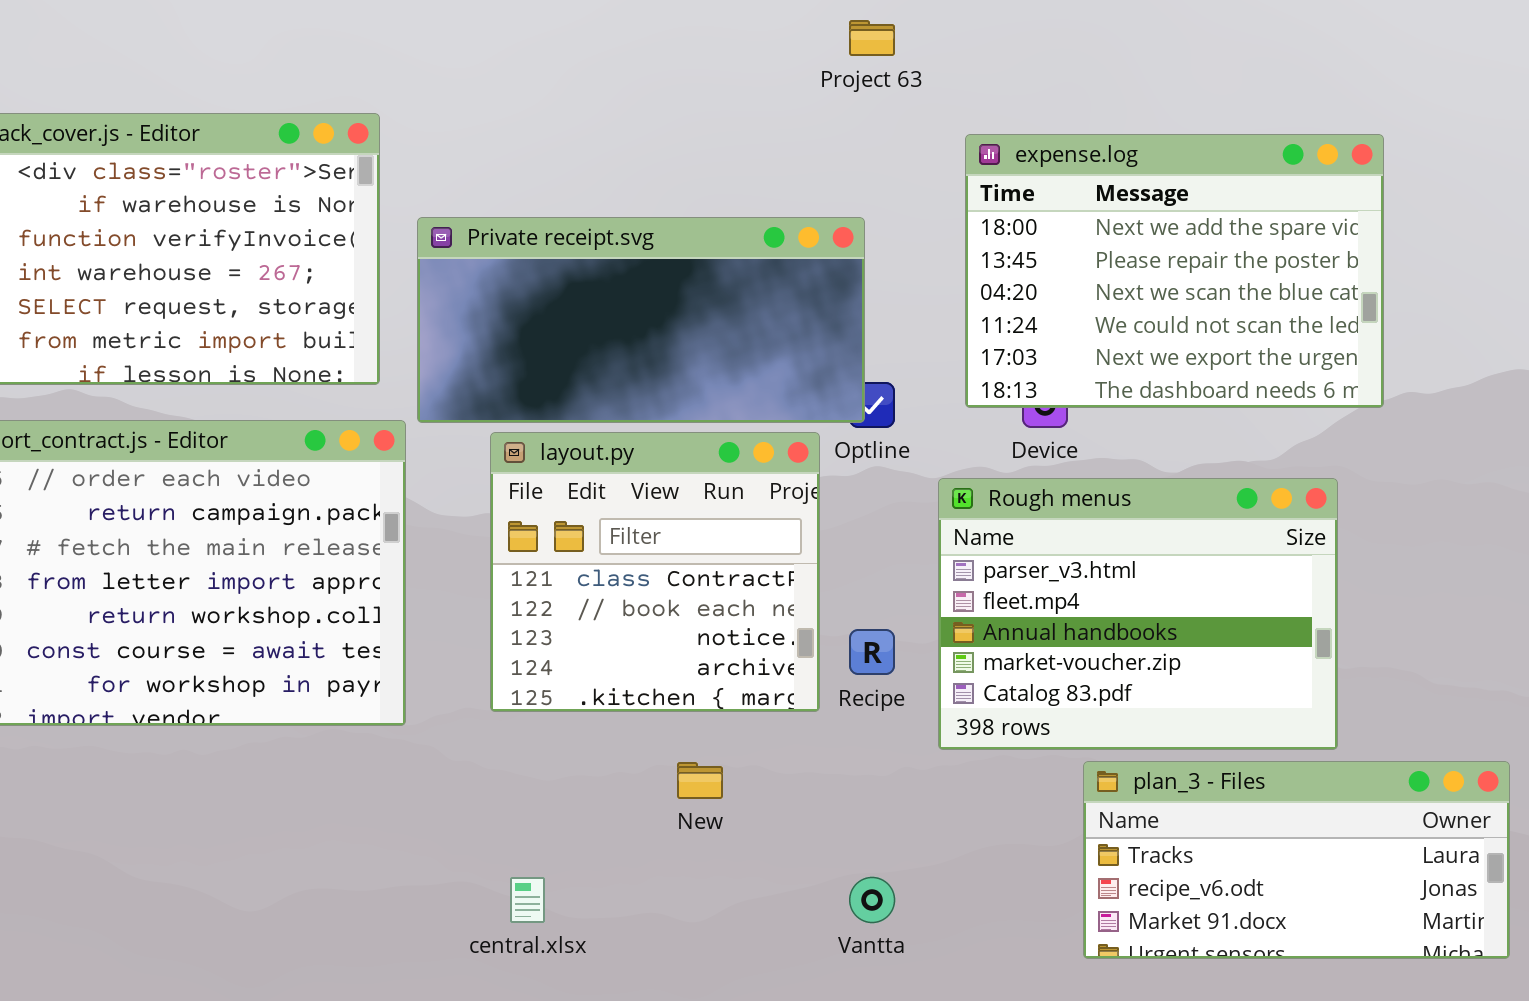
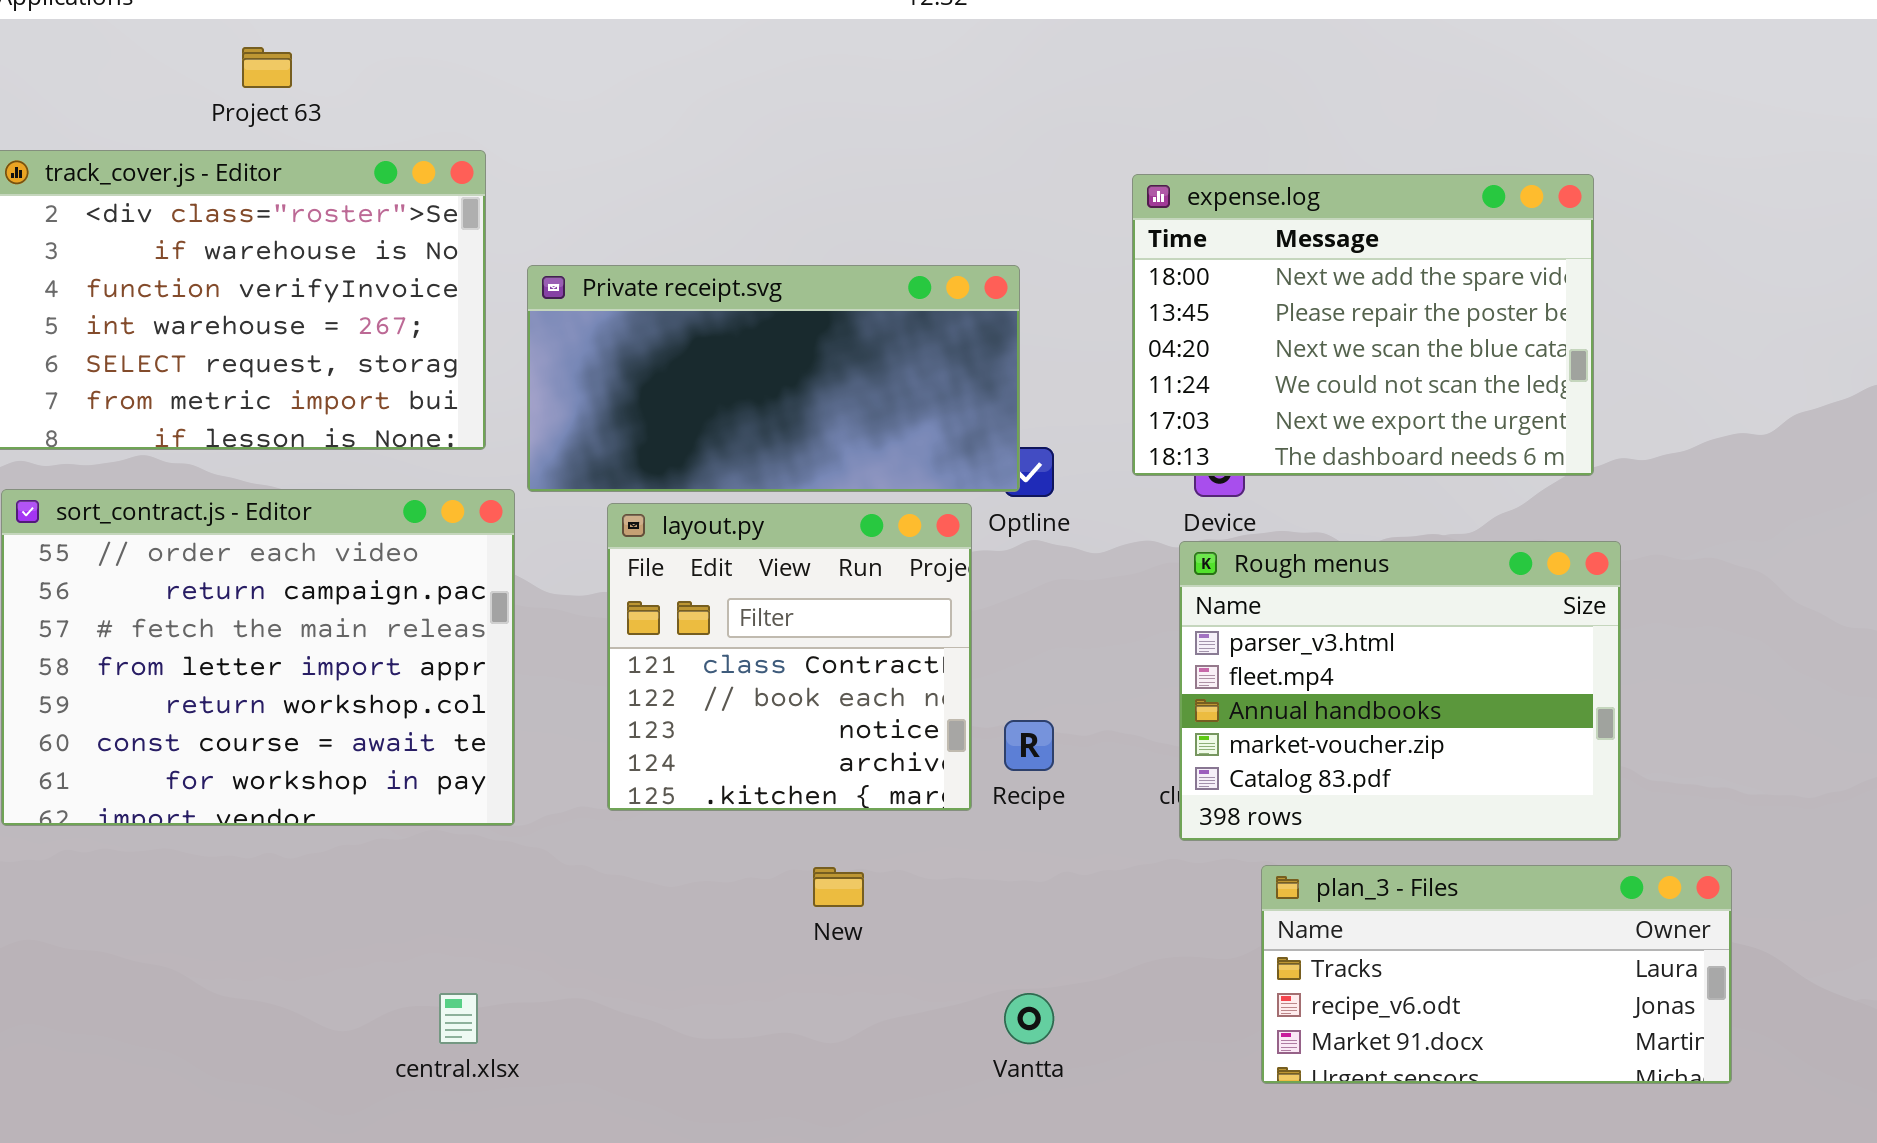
Project 63: [849,20,895,56] -> [242,47,292,88], moved
Rough menus: [938,478,1338,750] -> [1179,541,1621,841], moved
central.xlsx: [510,877,545,923] -> [439,993,478,1044], moved

